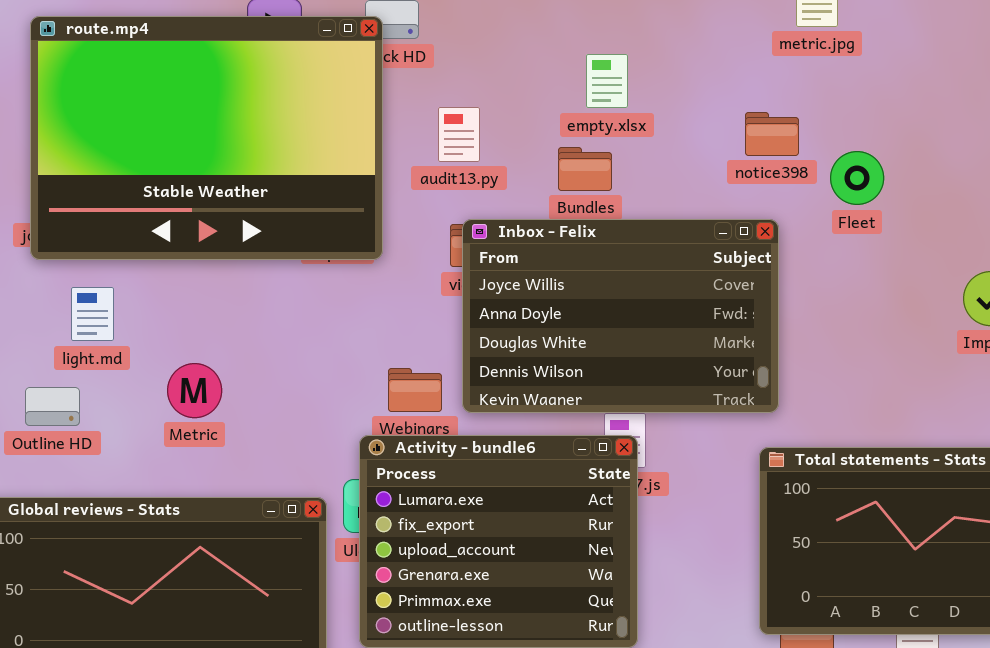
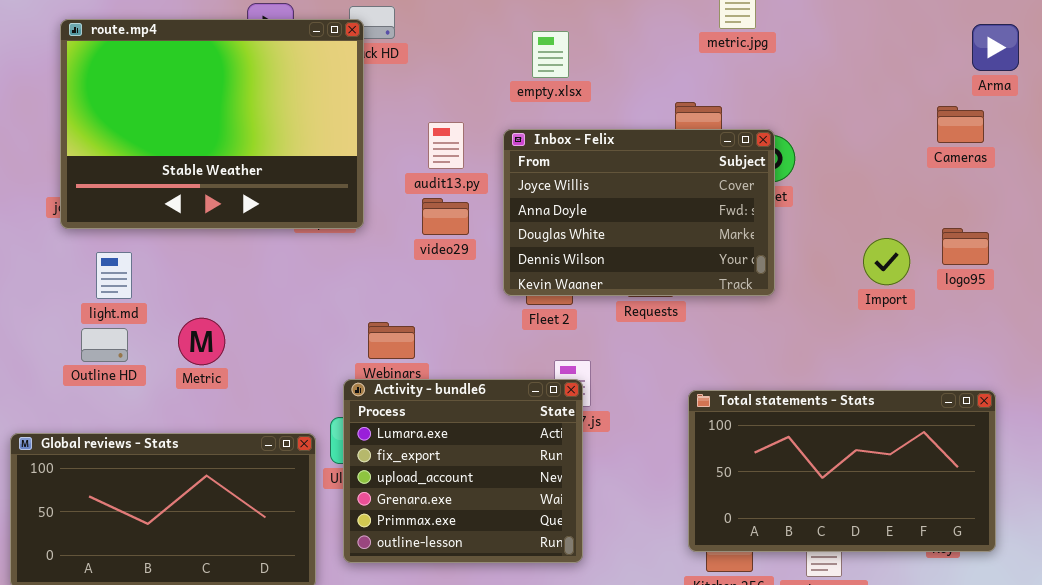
empty.xlsx: [586,54,628,108] -> [532,31,569,78], moved
audit13.py: [438,107,480,162] -> [428,122,464,169], moved
Inbox - Felix: [462,219,779,413] -> [503,129,775,296], moved
Outline HD: [25,387,80,426] -> [81,328,128,362], moved

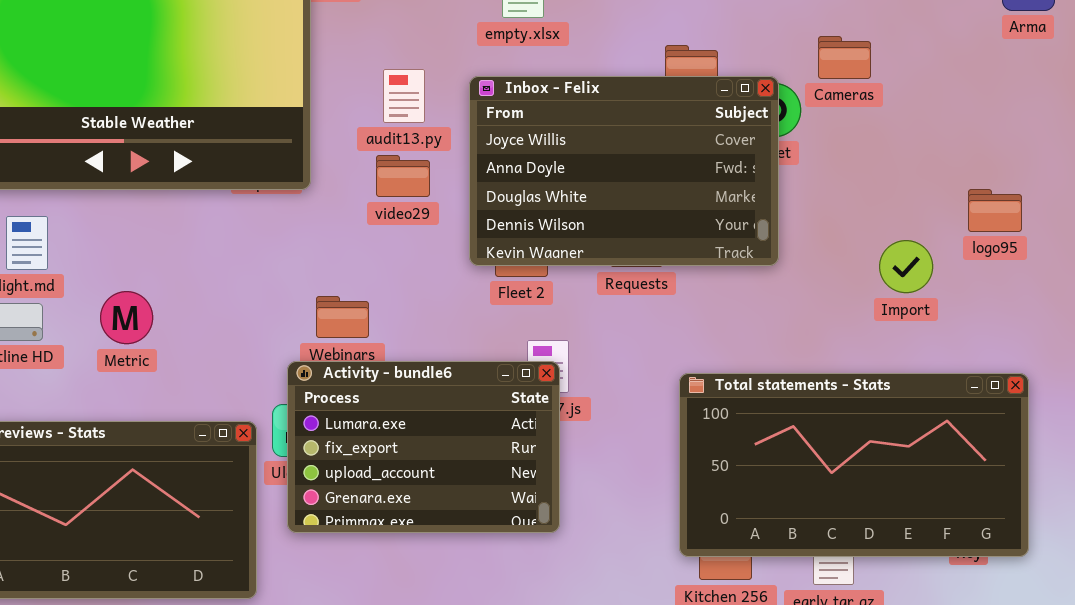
Cameras: [937,106,984,143] -> [818,36,871,79], moved
Import: [863,238,910,285] -> [879,240,933,293], moved
Activity - bundle6: [343,379,583,563] -> [287,361,560,533], resized

